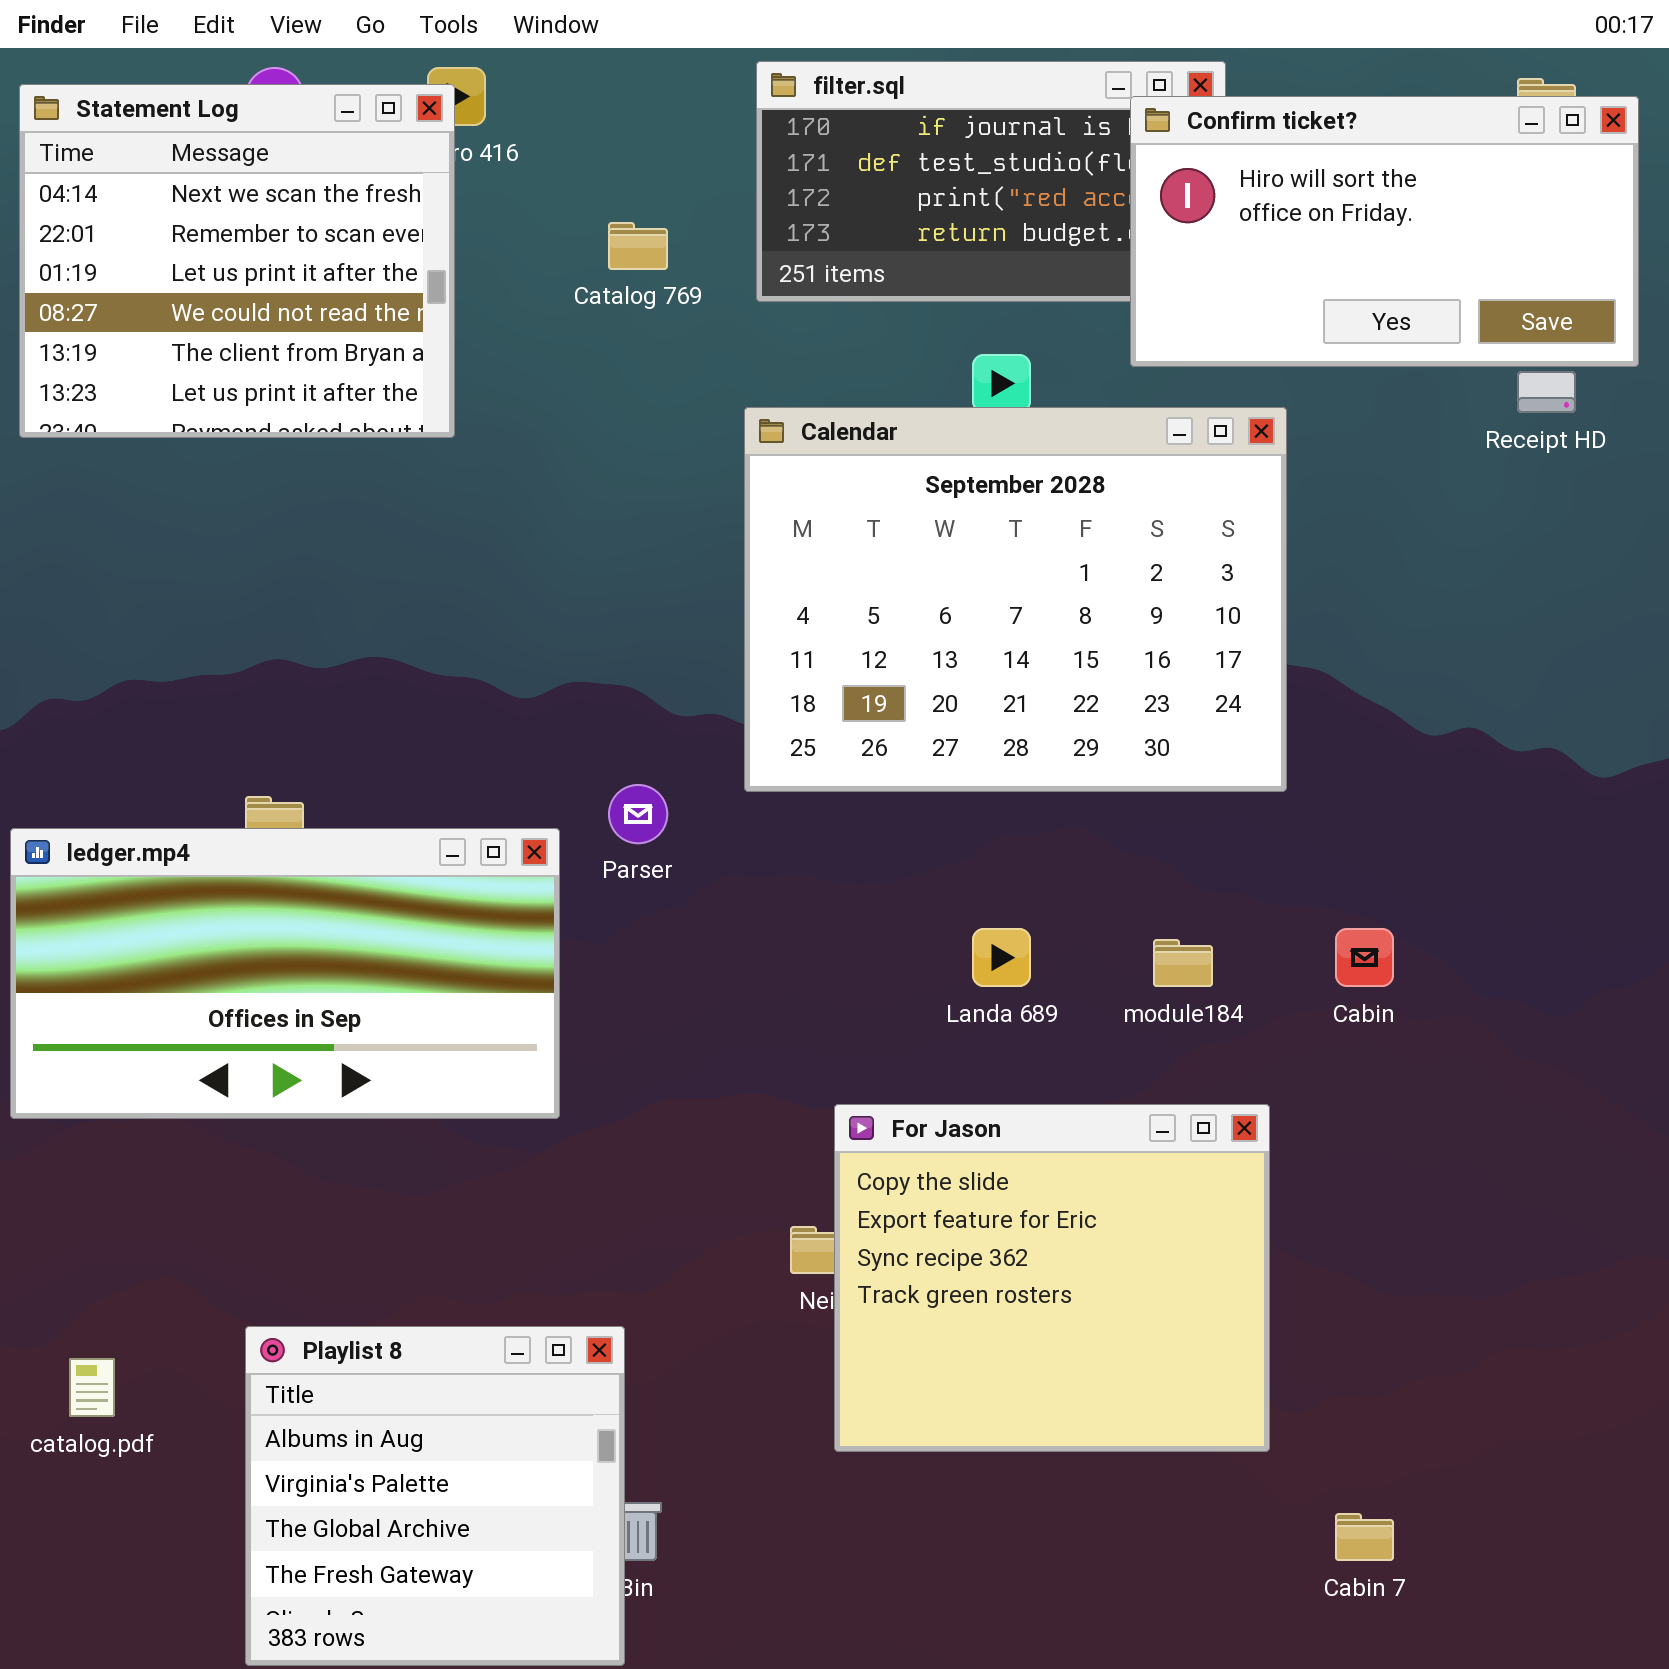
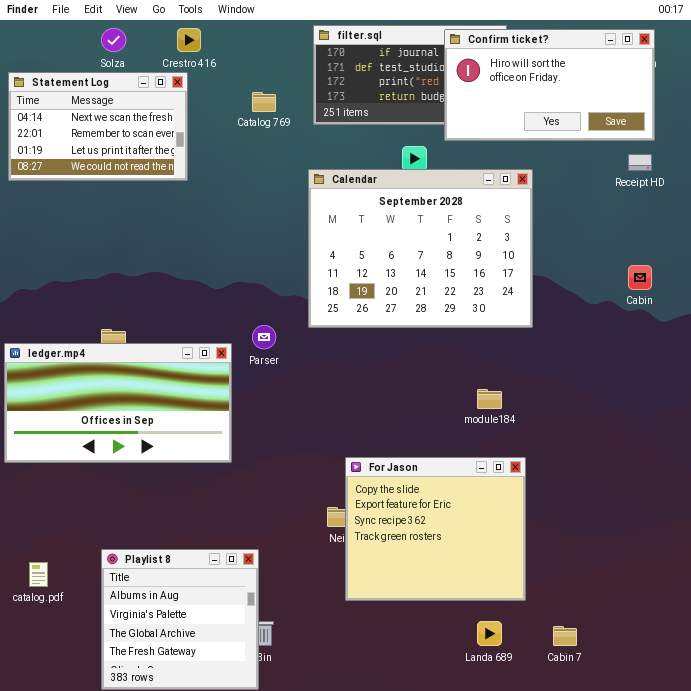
Statement Log: [19,84,455,438] -> [8,72,188,181], resized
Confirm ticket?: [1130,96,1639,367] -> [444,29,655,141], moved
Landa 689: [972,928,1031,987] -> [477,621,502,646], moved
Cabin: [1335,928,1394,987] -> [628,265,652,290], moved

